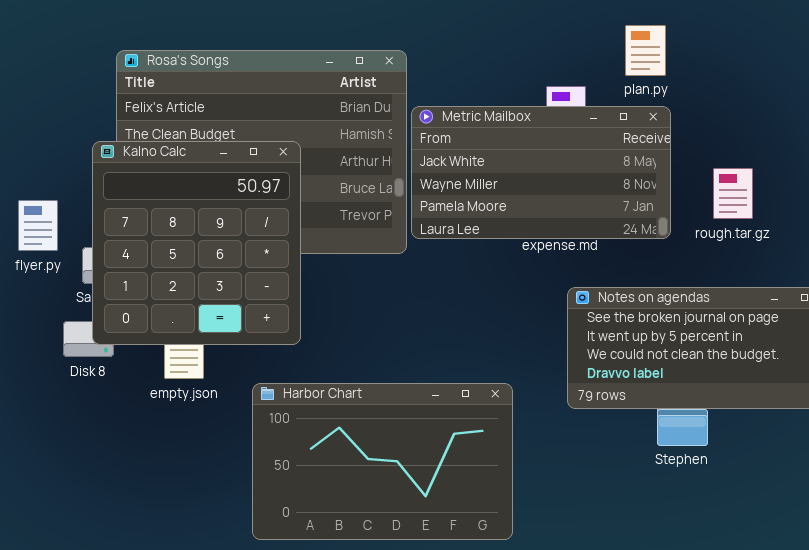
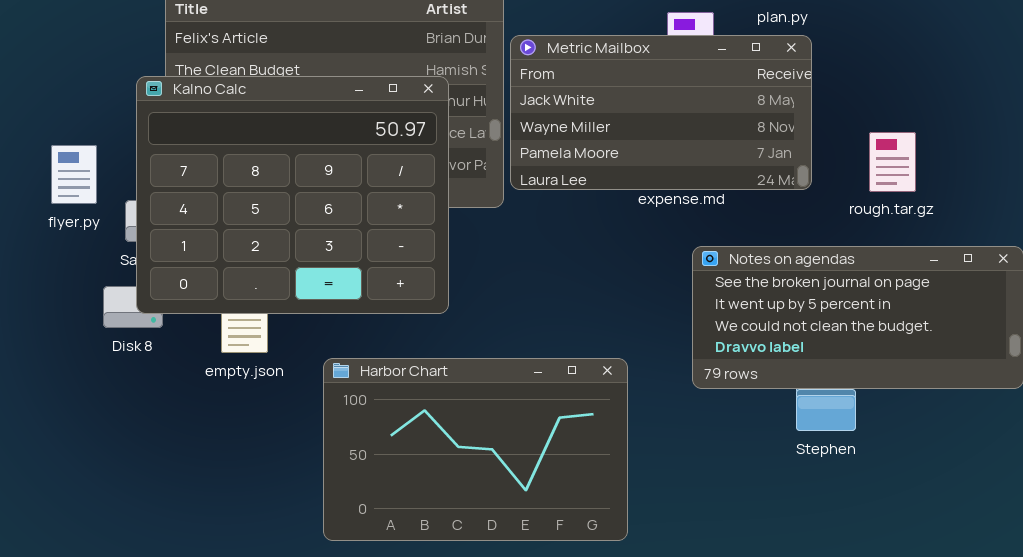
Kalno Calc: [92,141,301,345] -> [136,76,449,314], resized
rough.tar.gz: [713,168,753,219] -> [869,132,916,192], moved

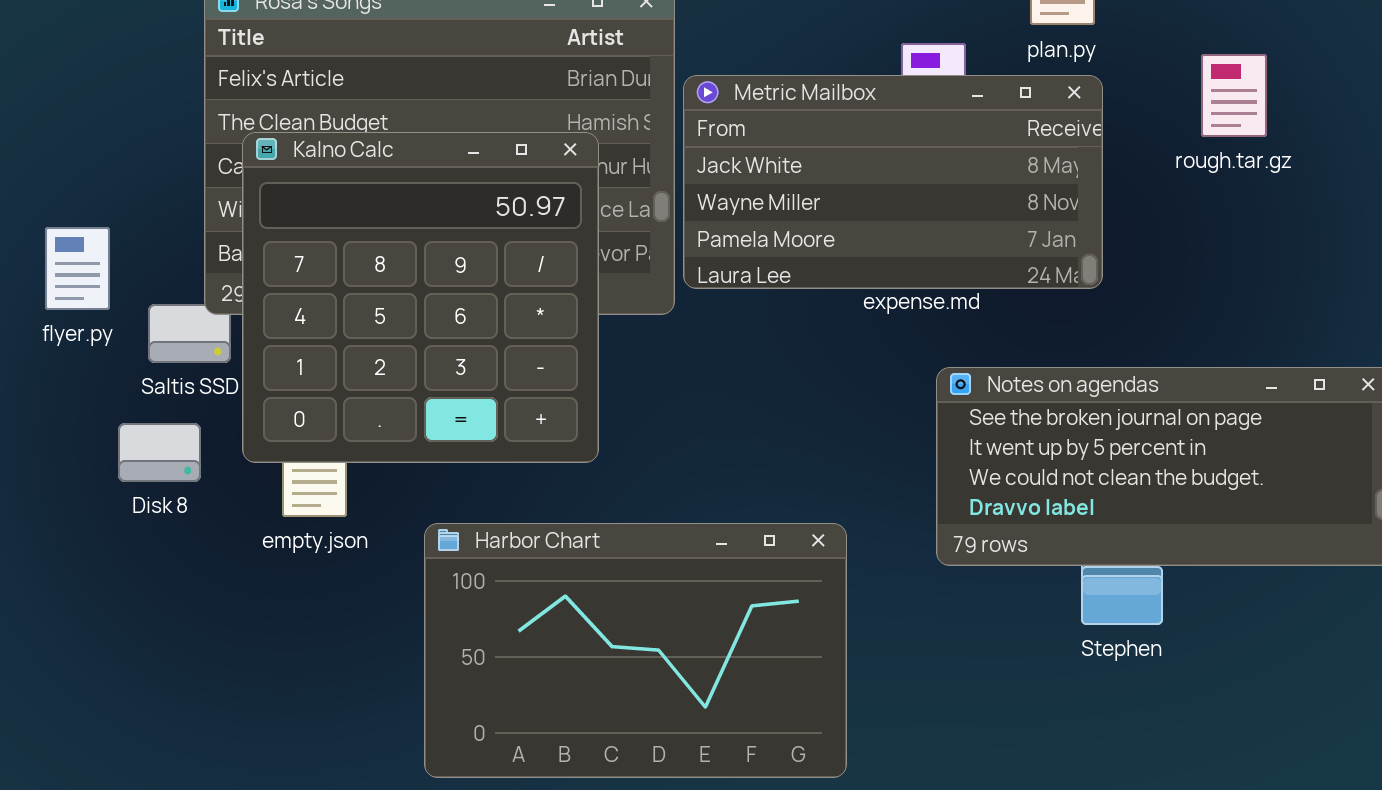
Kalno Calc: [136,76,449,314] -> [242,132,599,463], resized
rough.tar.gz: [869,132,916,192] -> [1201,54,1267,137], moved

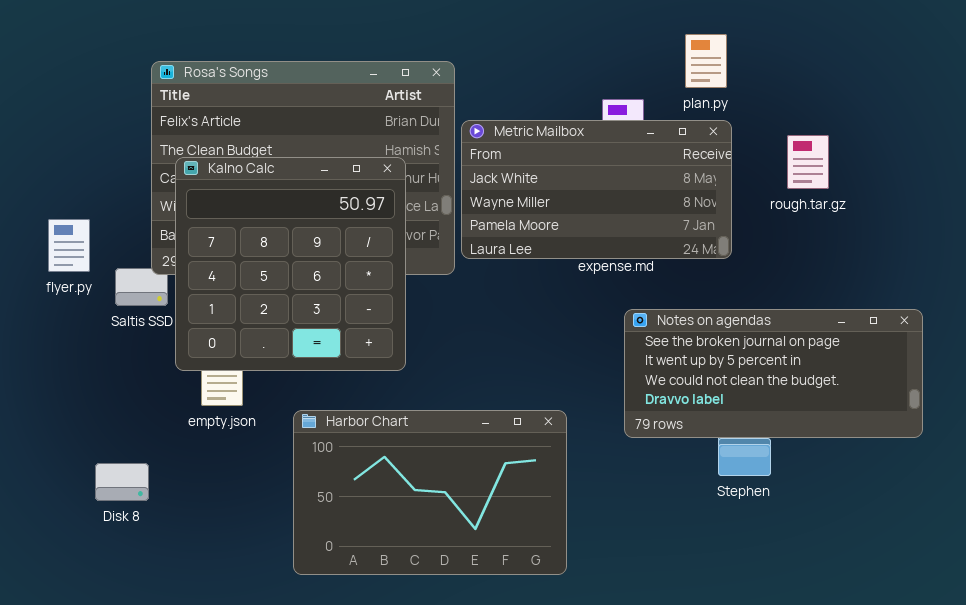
rough.tar.gz: [1201,54,1267,137] -> [787,135,829,189], moved
Disk 8: [118,423,201,482] -> [95,463,149,501], moved

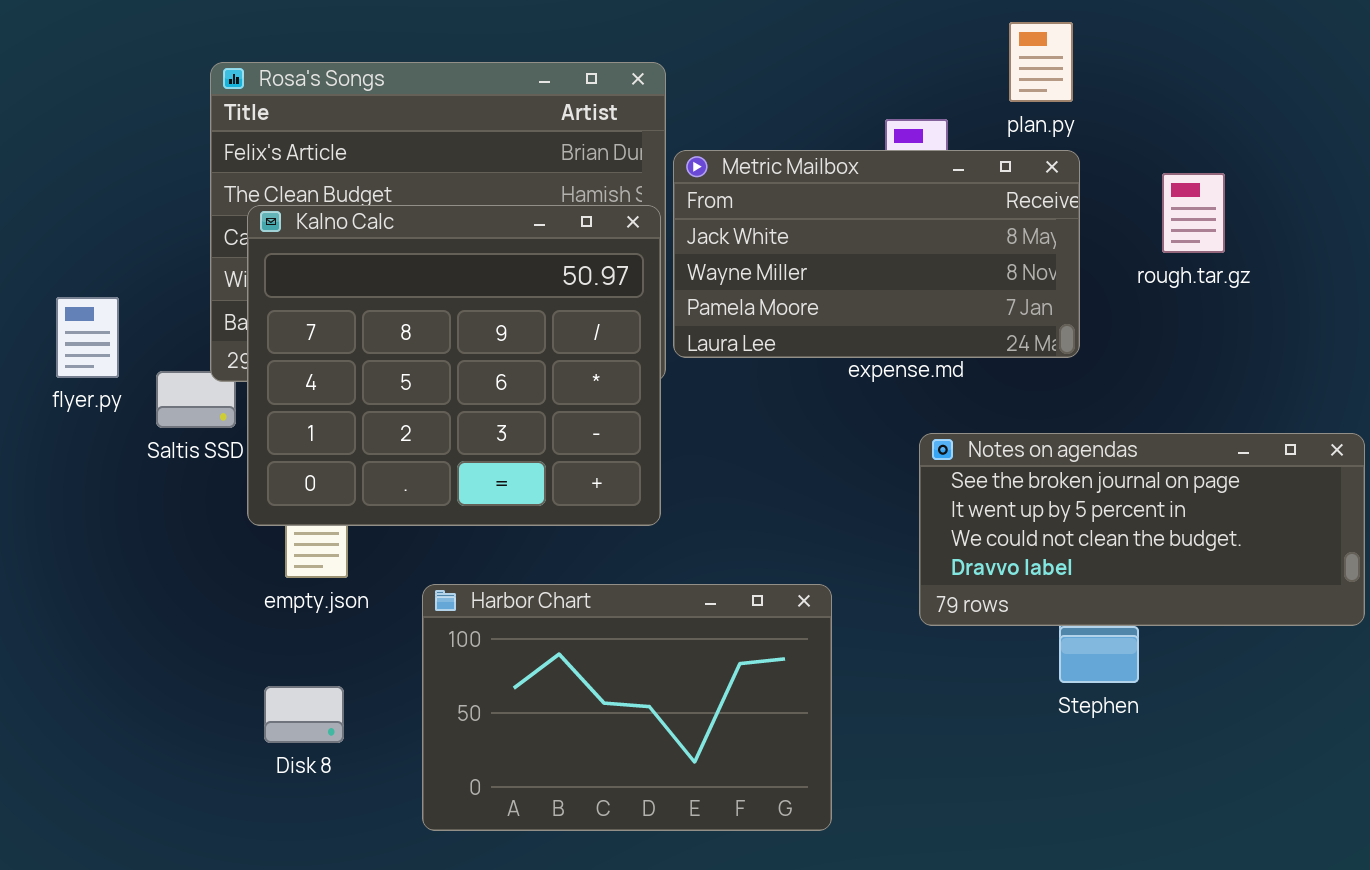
Kalno Calc: [175,157,406,371] -> [247,205,661,526], resized
Disk 8: [95,463,149,501] -> [264,686,344,743], moved

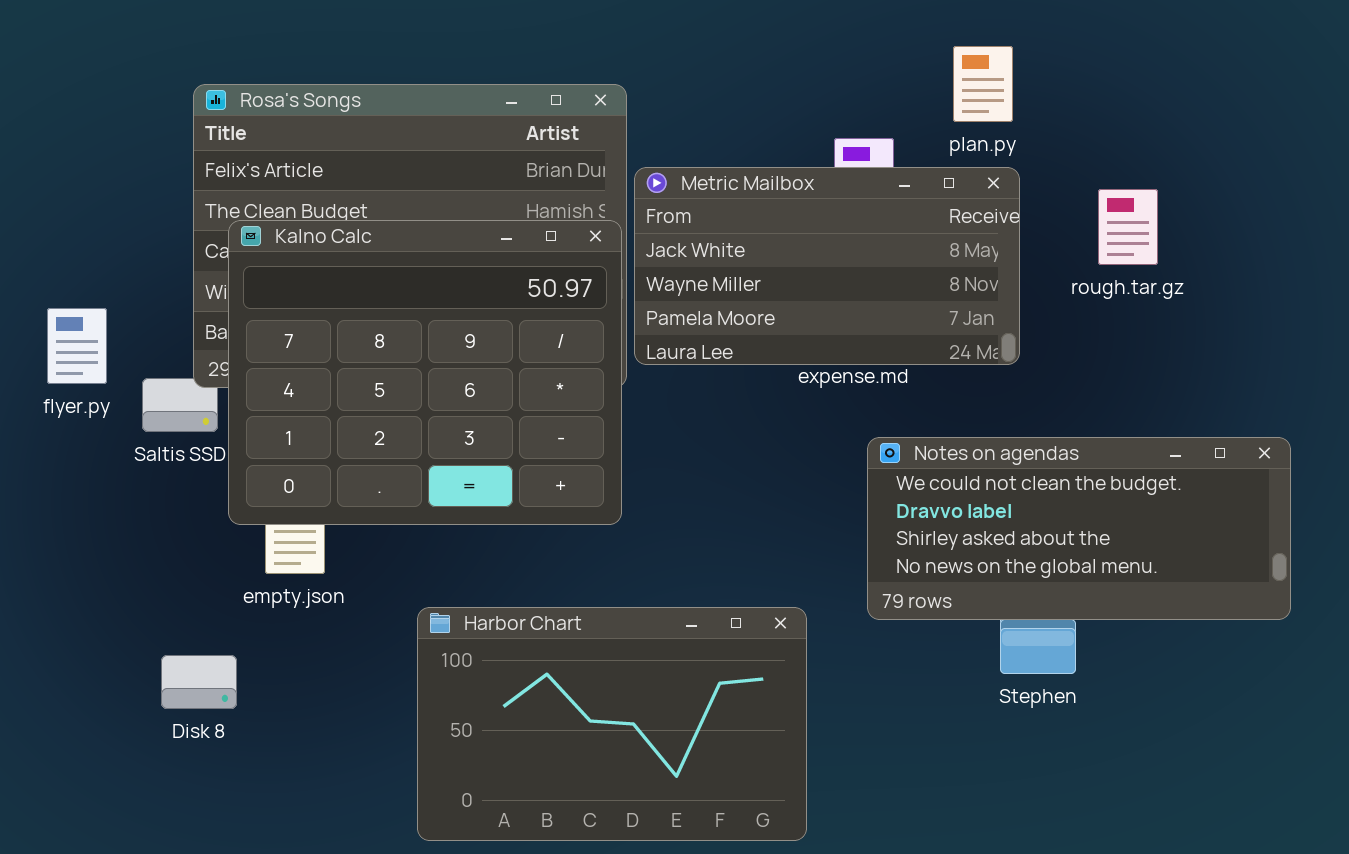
Notes on agendas: [919,433,1365,626] -> [867,437,1291,620], scrolled down 2 rows
Harbor Chart: [422,584,832,831] -> [417,607,807,841], moved
Disk 8: [264,686,344,743] -> [161,655,237,709], moved

